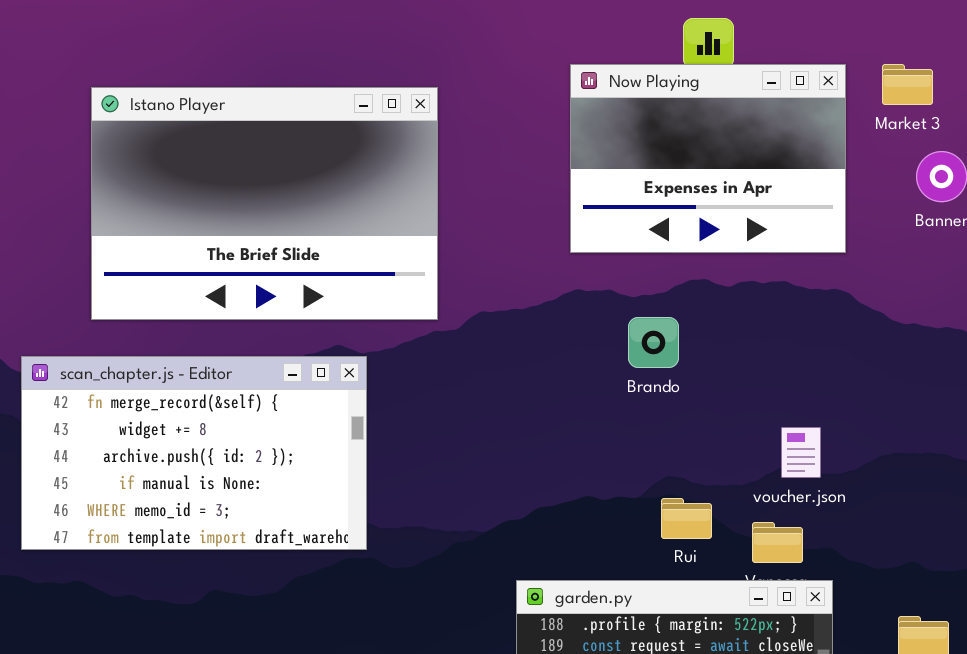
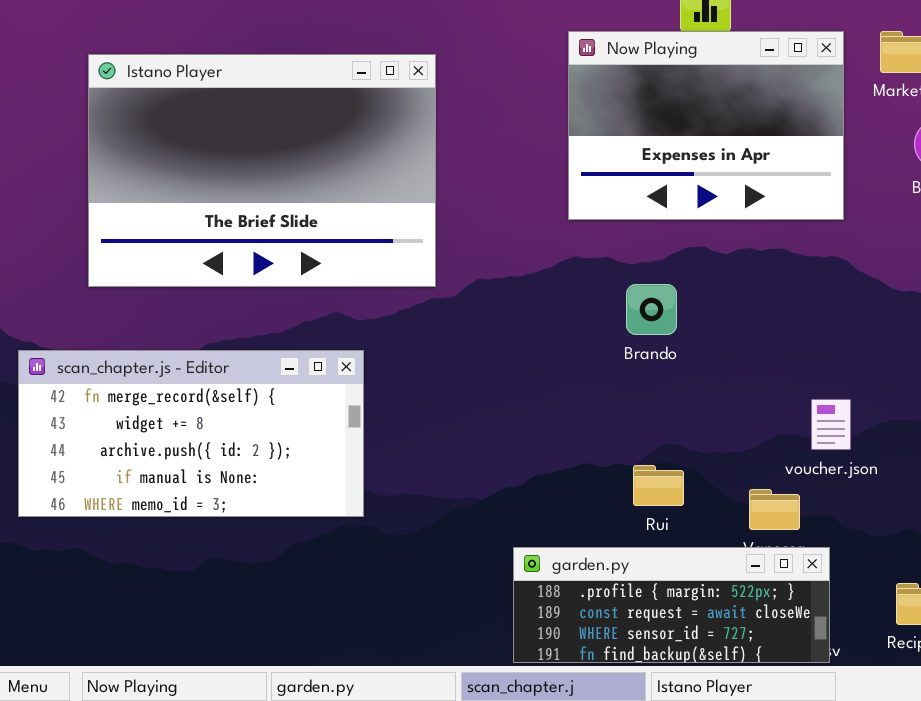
scan_chapter.js - Editor: [21,356,367,550] -> [18,350,364,517], resized
voucher.json: [781,427,821,478] -> [811,399,851,450], moved
Rui: [661,498,712,539] -> [633,465,684,506], moved

